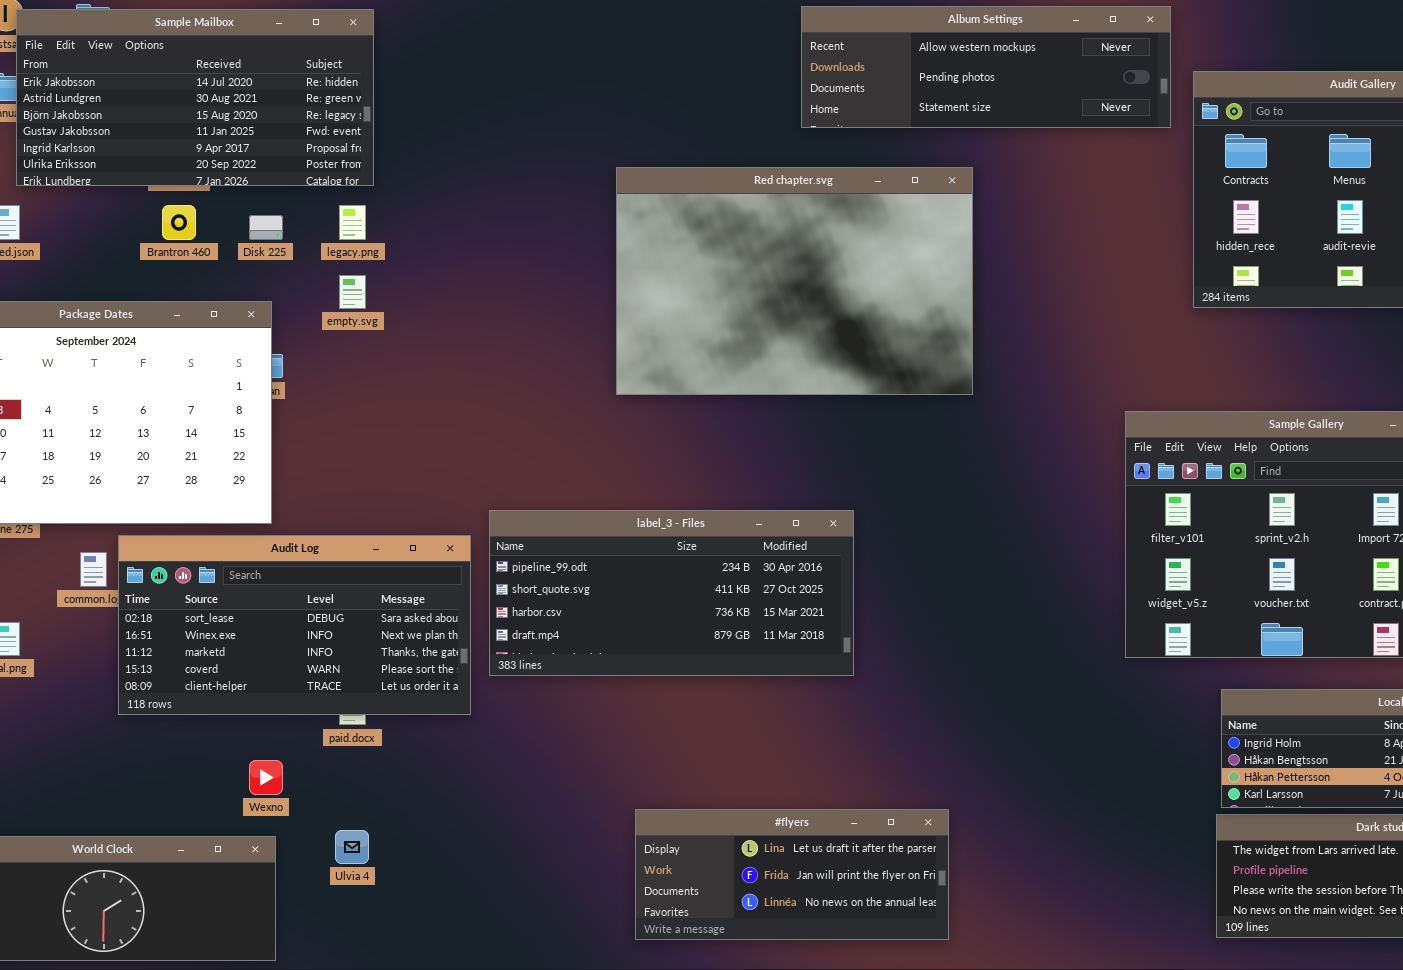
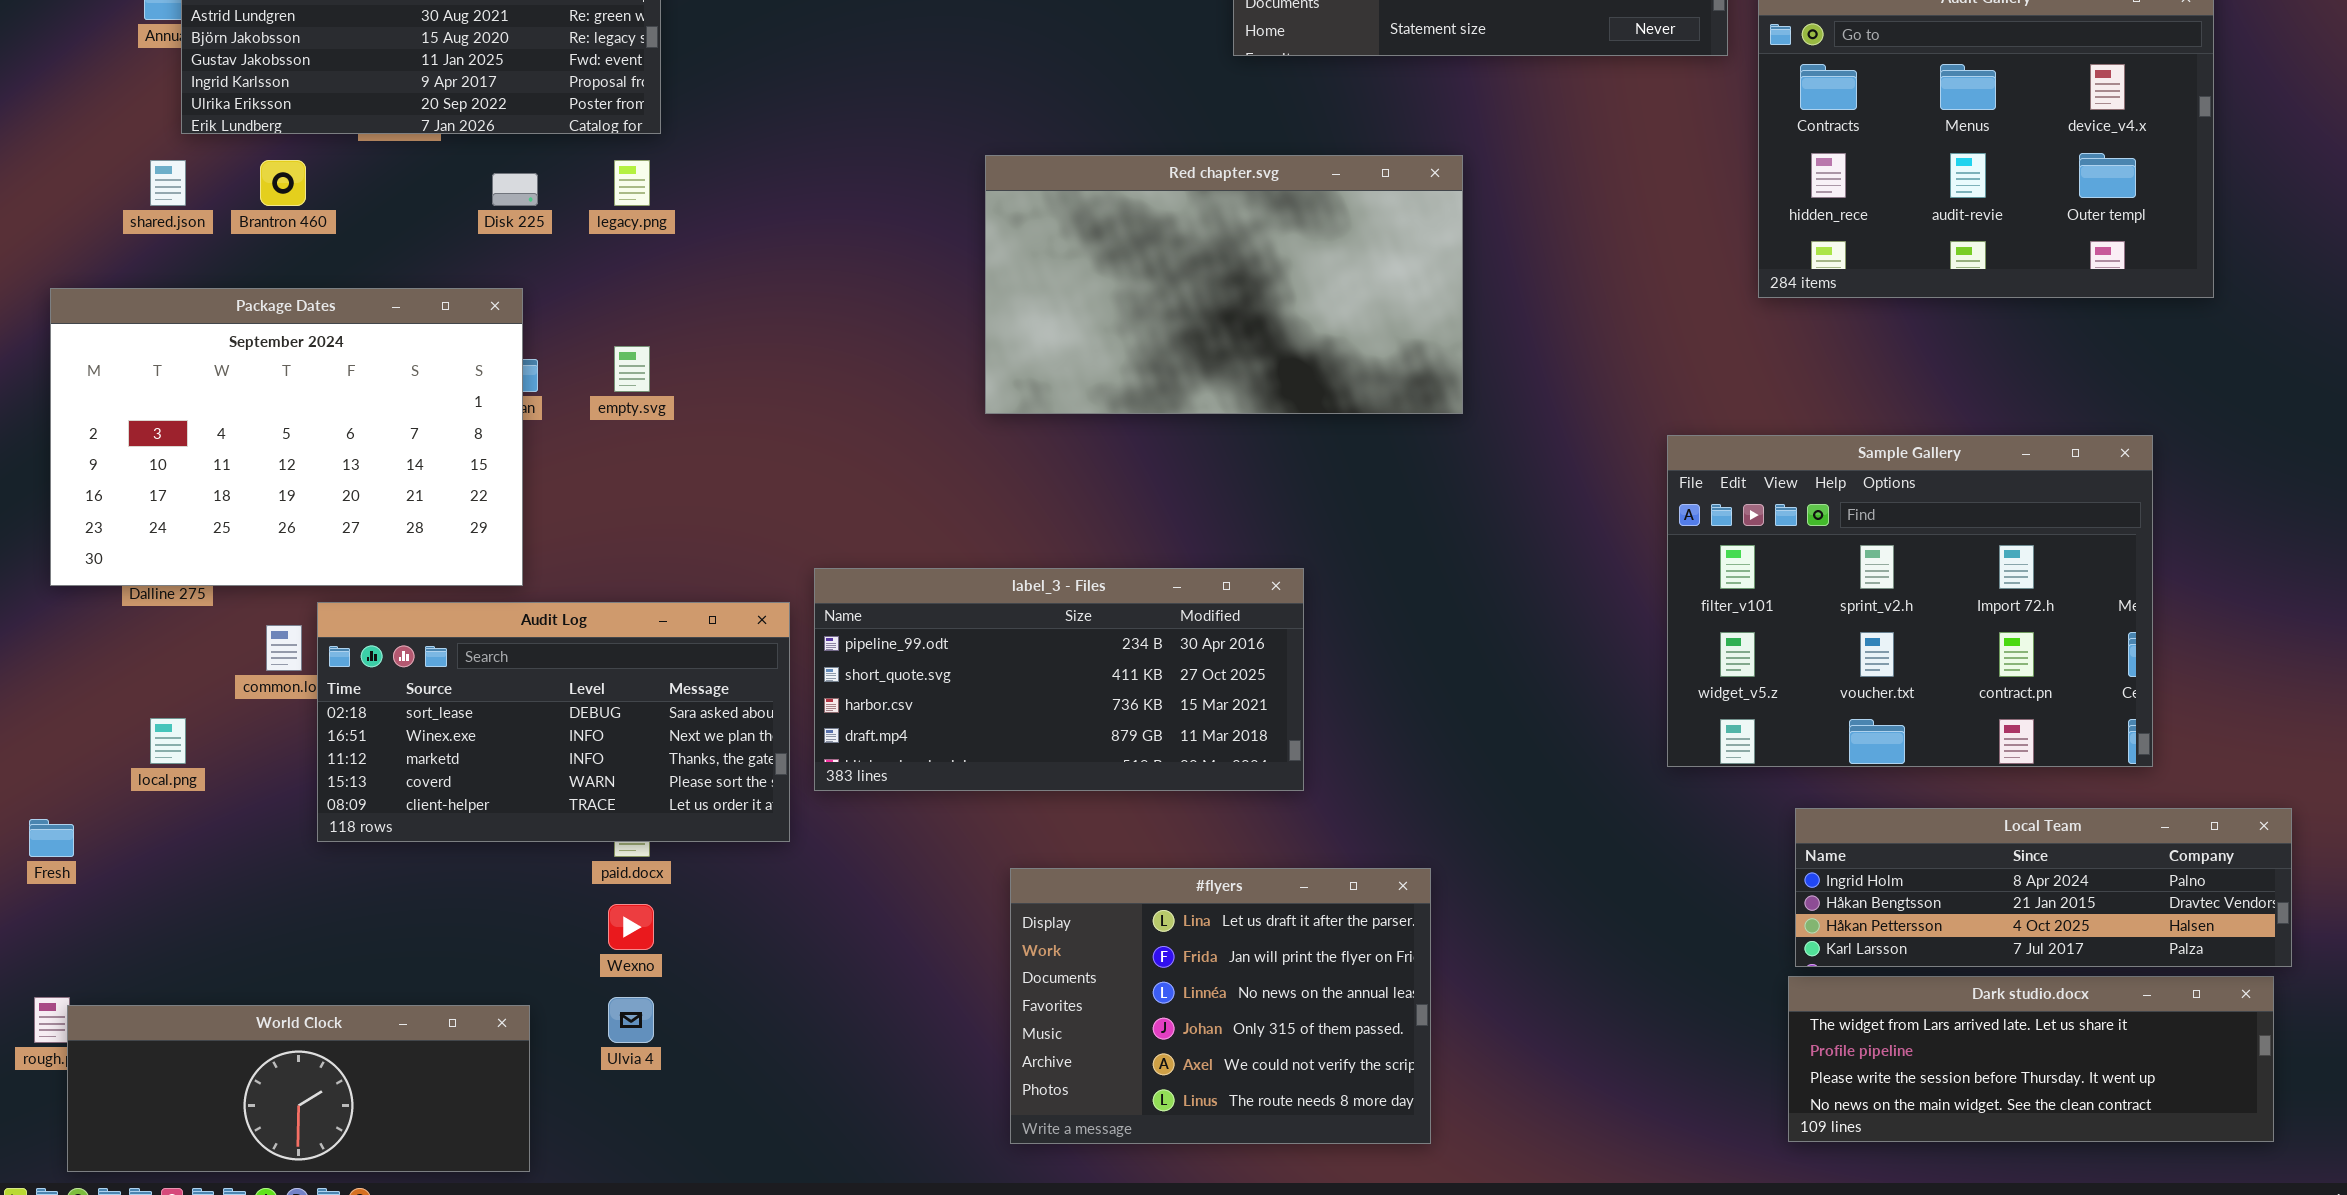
Red chapter.svg: [616,167,973,395] -> [985,155,1463,414], resized
Brantron 460: [162,205,196,240] -> [260,160,306,206], moved
empty.svg: [339,275,366,309] -> [614,346,650,392], moved
Wexno: [249,760,283,795] -> [608,904,654,950], moved
#flyers: [635,809,949,940] -> [1010,868,1431,1144], resized

